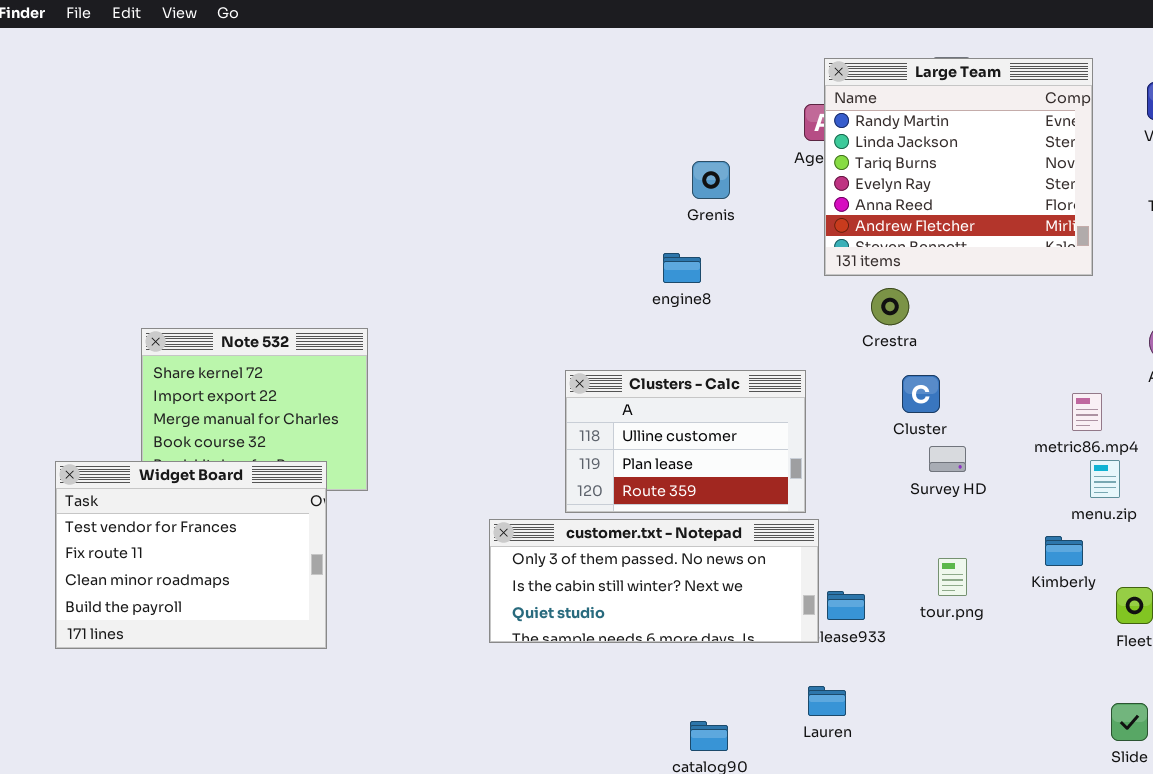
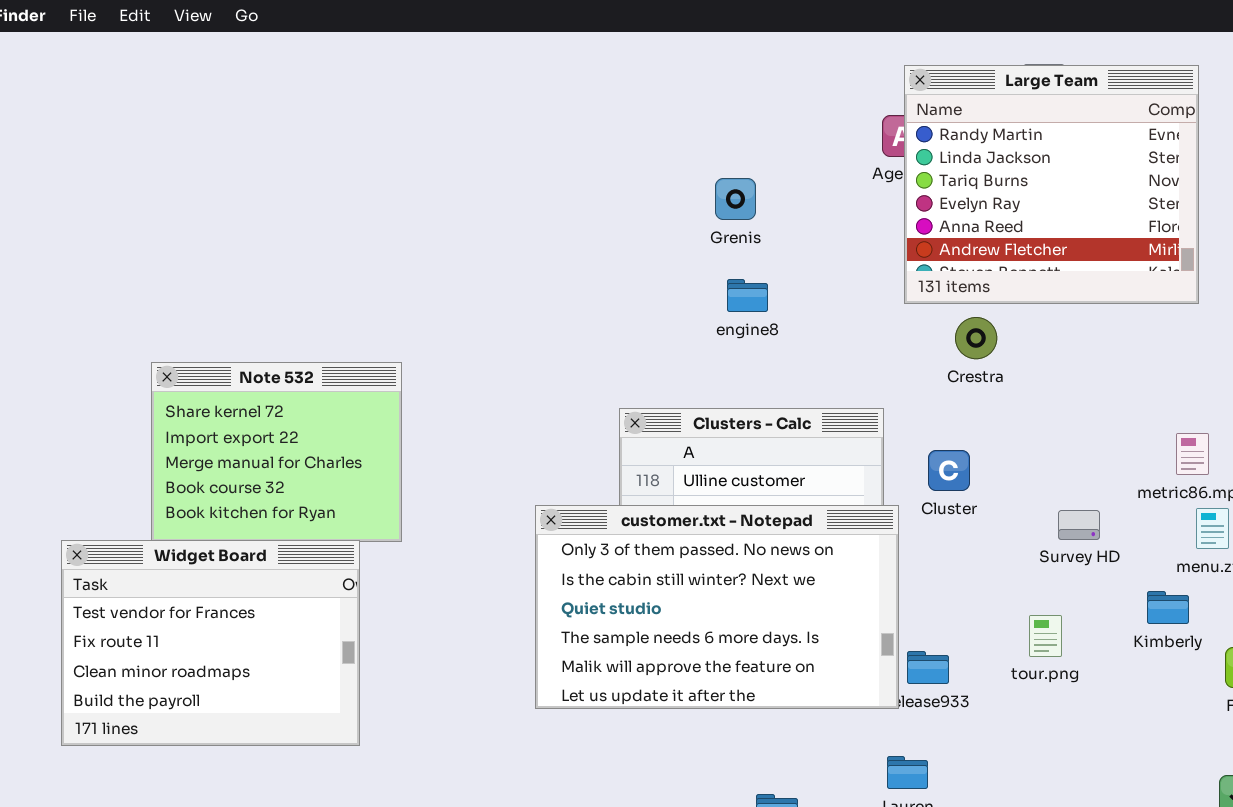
Grenis: [692,161,730,199] -> [715,178,756,220], moved
Cluster: [902,375,940,413] -> [928,450,970,491], moved
Survey HD: [929,446,966,472] -> [1058,510,1100,540], moved
Widget Board: [55,461,327,649] -> [61,540,360,746], moved
customer.txt - Notepad: [489,519,819,643] -> [535,505,899,709], resized

